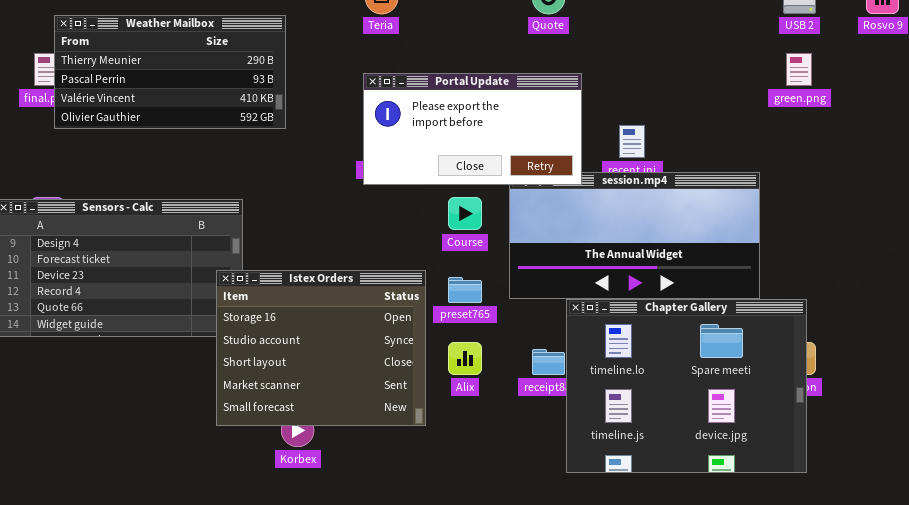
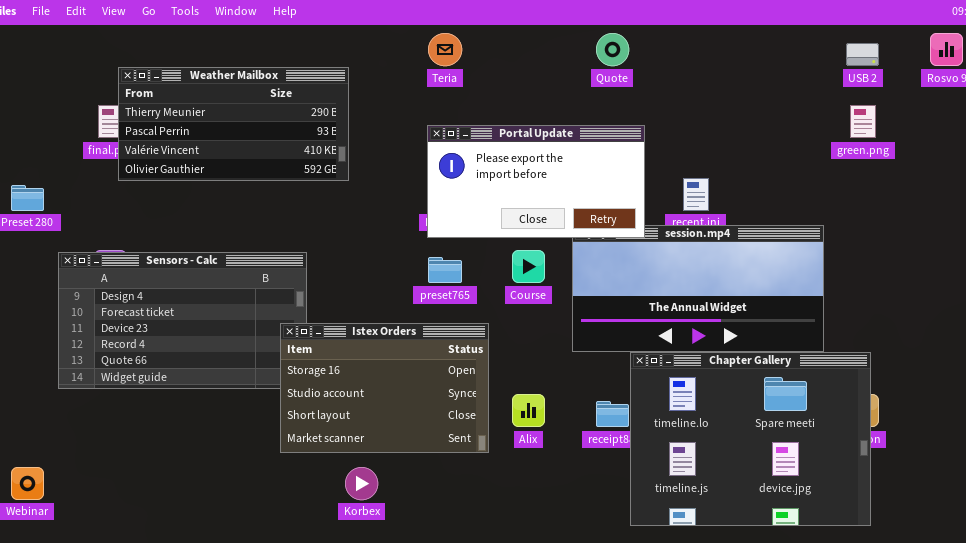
Istex Orders: [216,270,426,426] -> [280,323,489,453], resized
preset765: [448,277,482,303] -> [428,257,462,283], moved

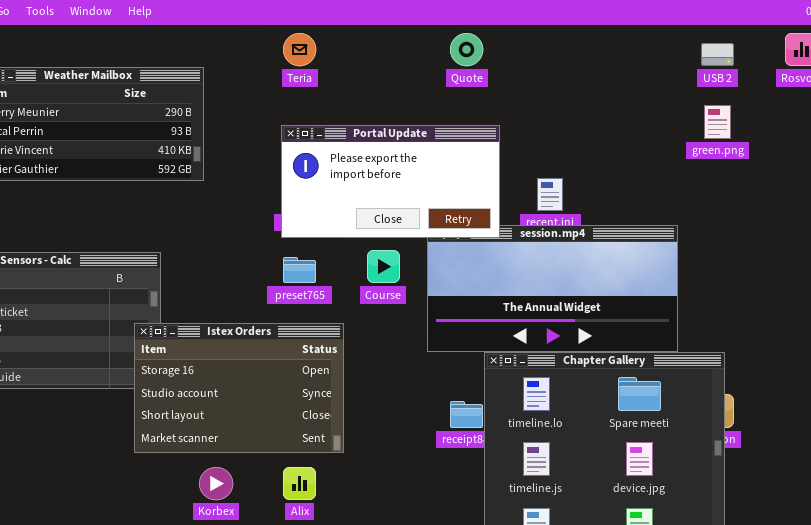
Alix: [512,394,545,427] -> [283,467,316,500], moved

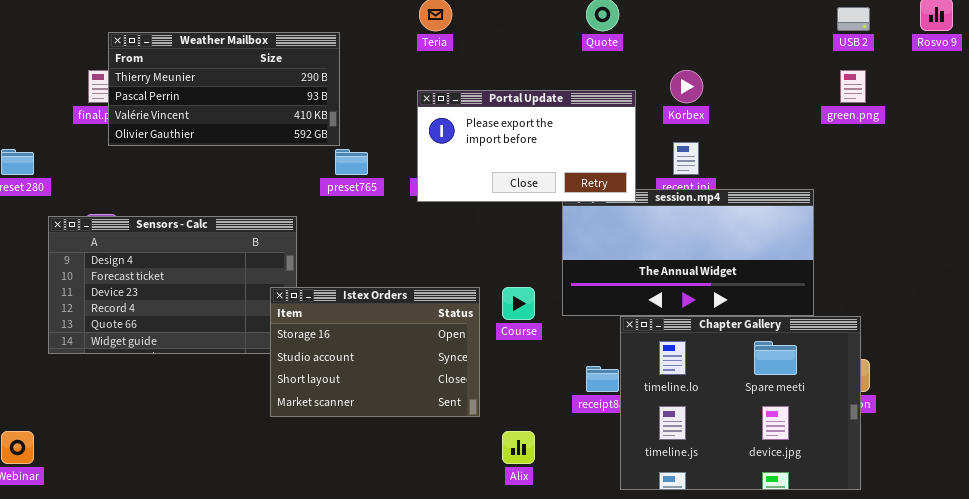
Course: [367,250,400,283] -> [502,287,535,320], moved
preset765: [283,257,316,283] -> [335,149,368,175], moved
Korbex: [199,467,233,500] -> [670,70,703,103], moved
Alix: [283,467,316,500] -> [502,431,535,464], moved

